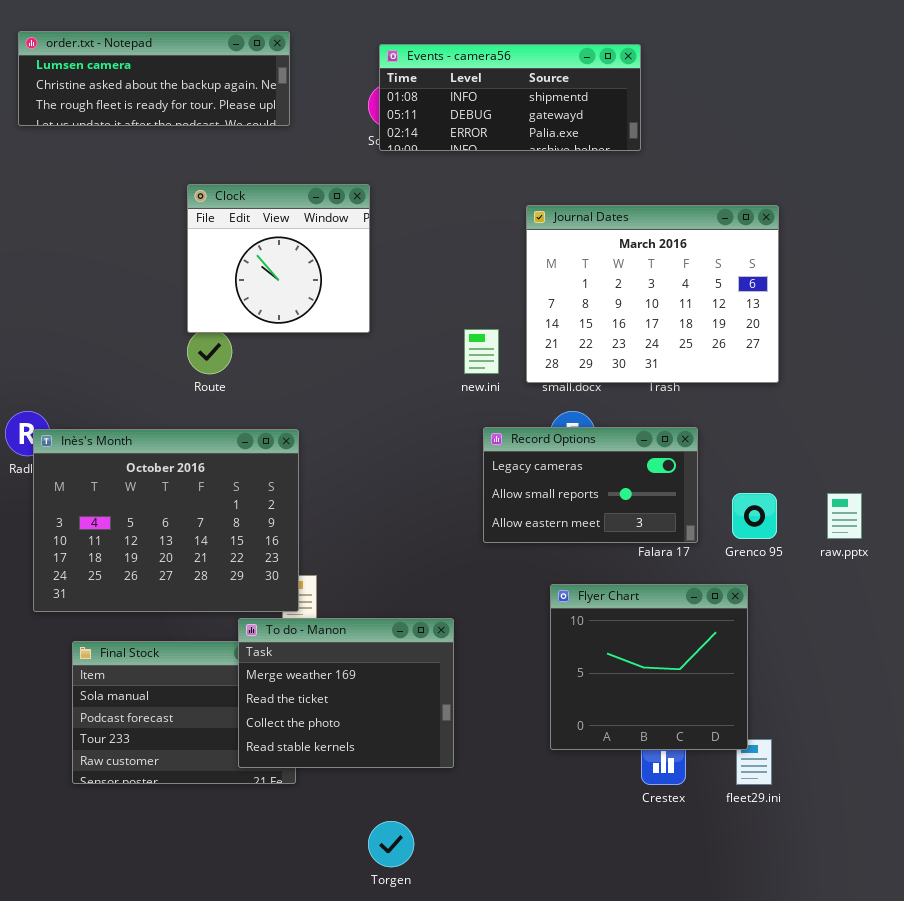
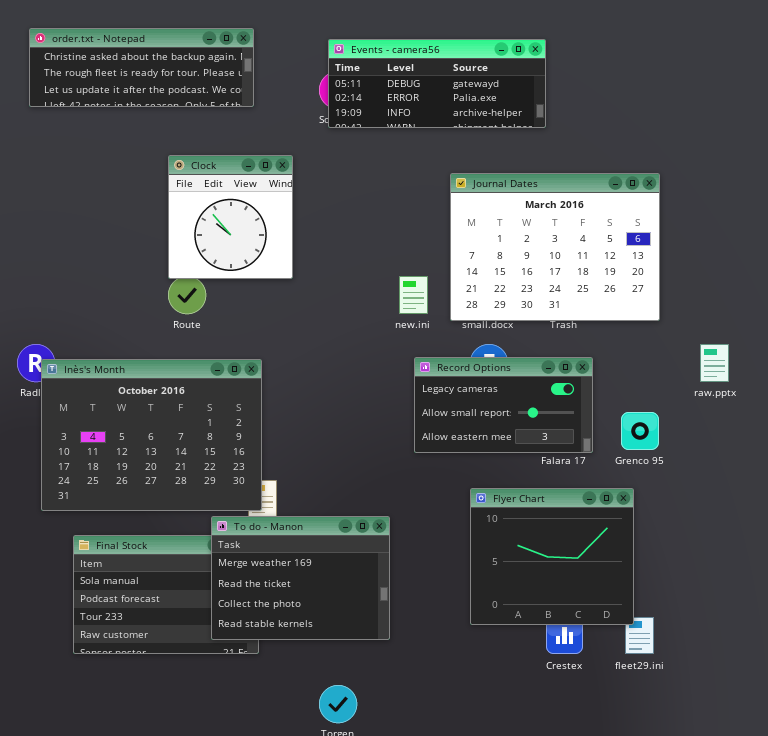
order.txt - Notepad: [18,31,290,126] -> [29,28,254,107], scrolled down 1 row
Events - camera56: [379,44,641,151] -> [328,39,546,128], scrolled down 1 row
Clock: [187,184,370,333] -> [168,155,293,279], resized
raw.pptx: [827,493,862,539] -> [700,344,729,382], moved

